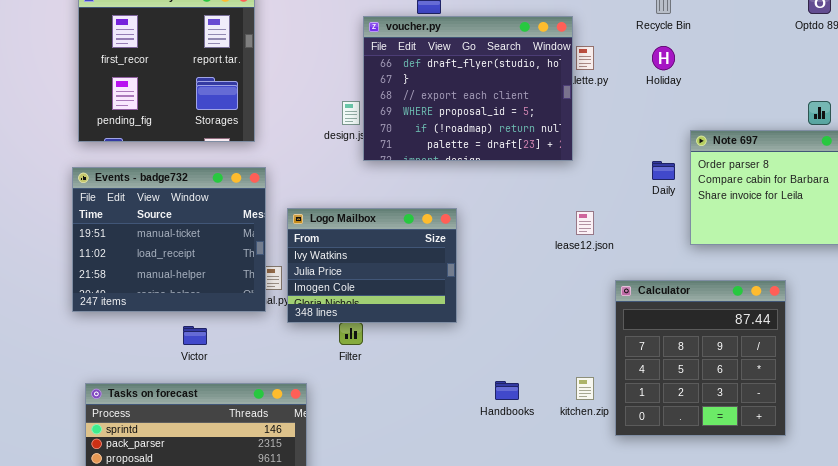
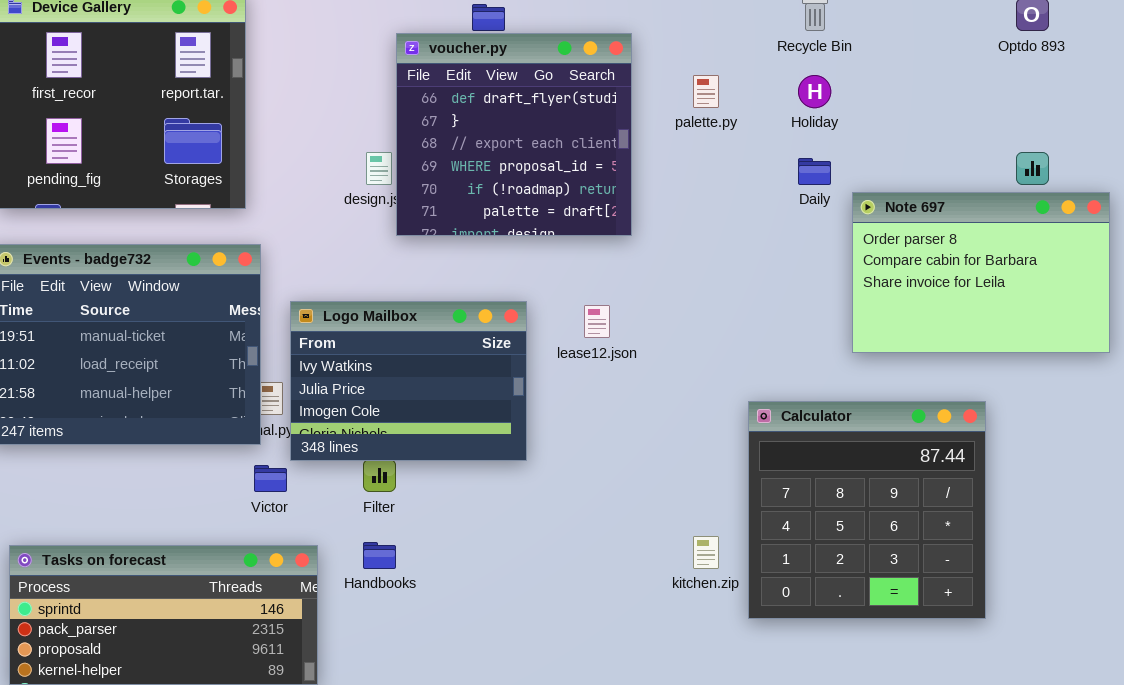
voucher.py: [363,16,573,161] -> [396,33,632,236], resized
Daily: [652,161,675,180] -> [798,158,831,185], moved
lease12.json: [576,211,594,235] -> [584,305,610,338], moved
Victor: [183,326,207,345] -> [254,465,287,492], moved
Handbooks: [495,381,519,400] -> [363,542,396,569], moved

